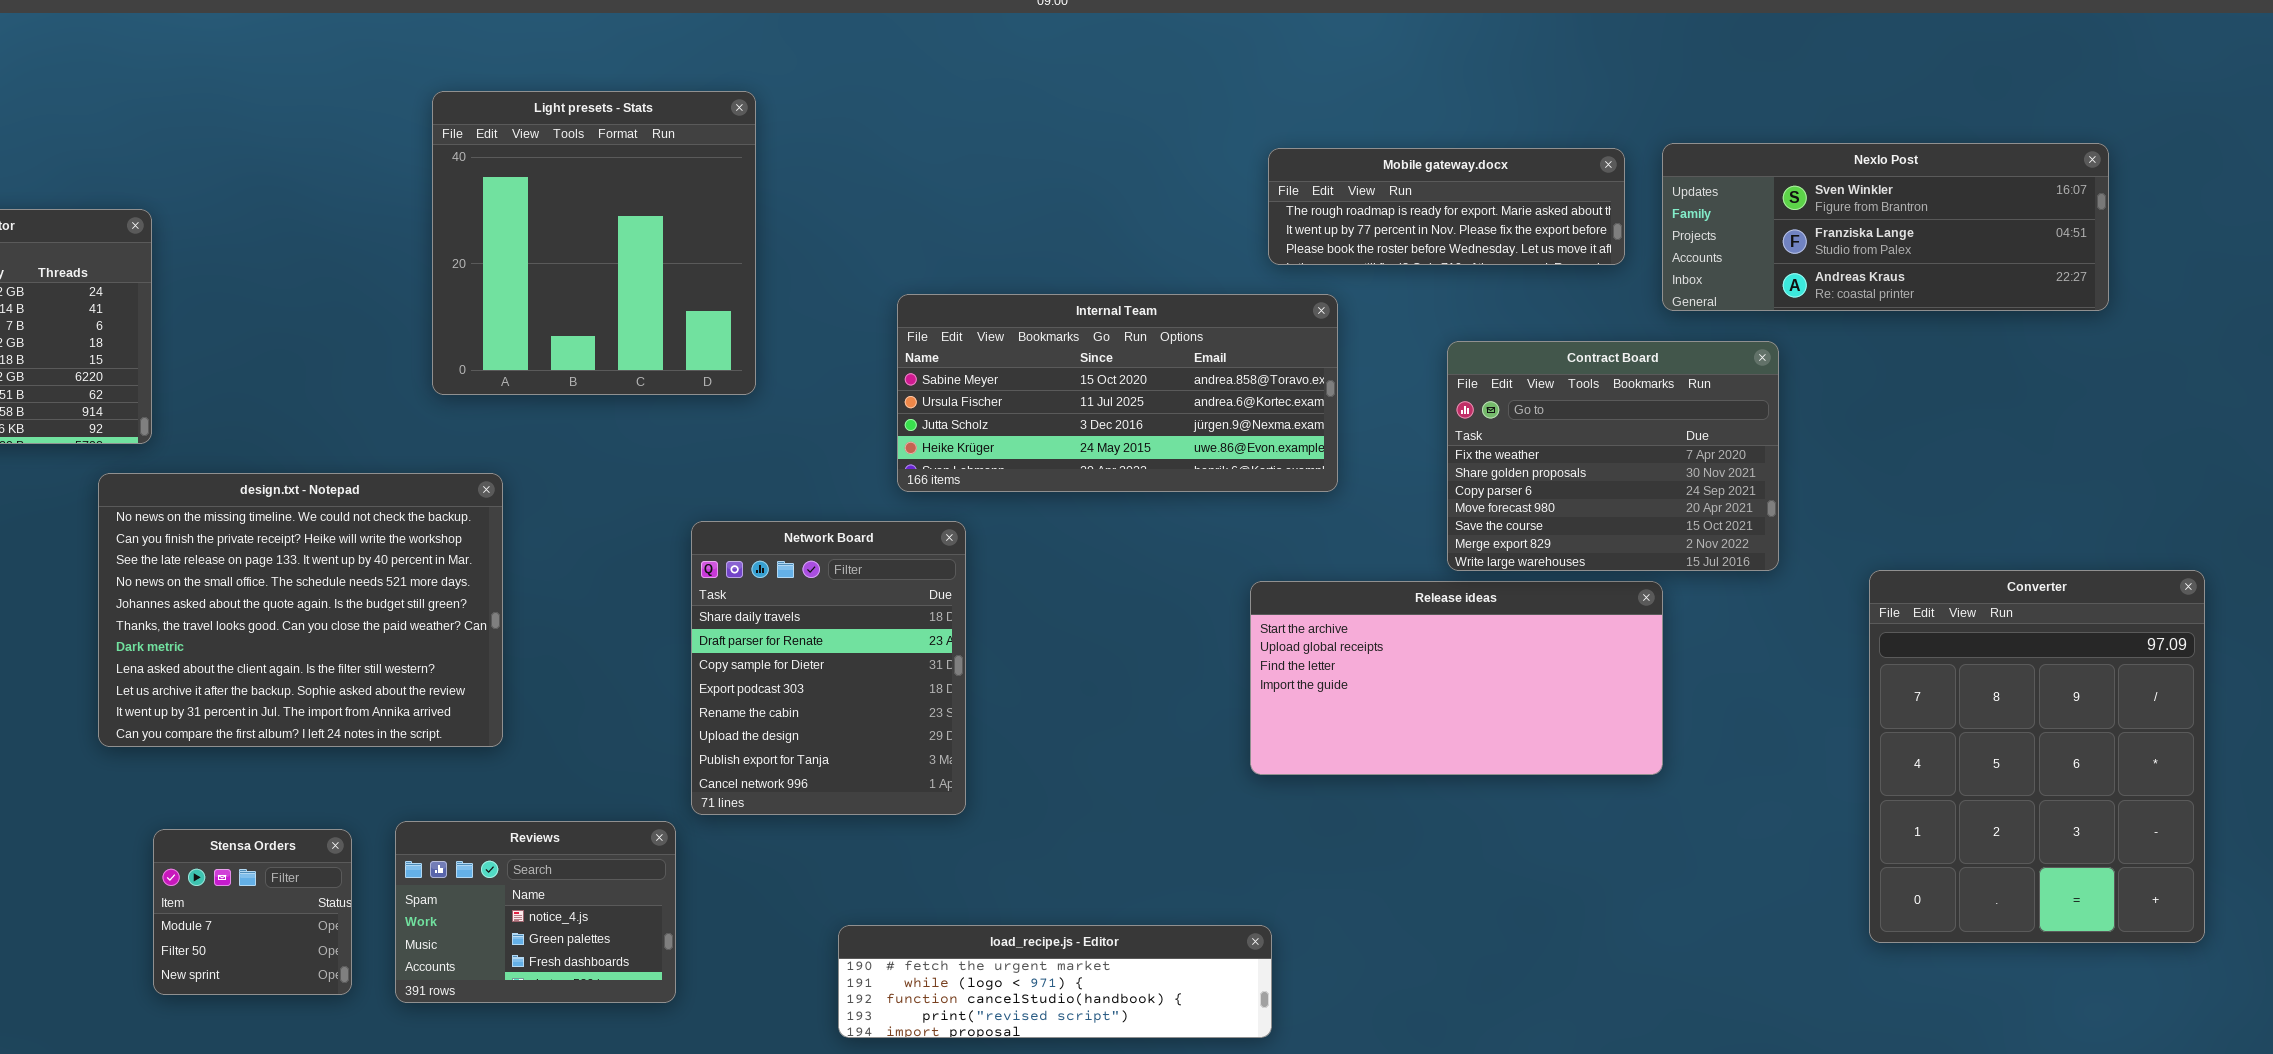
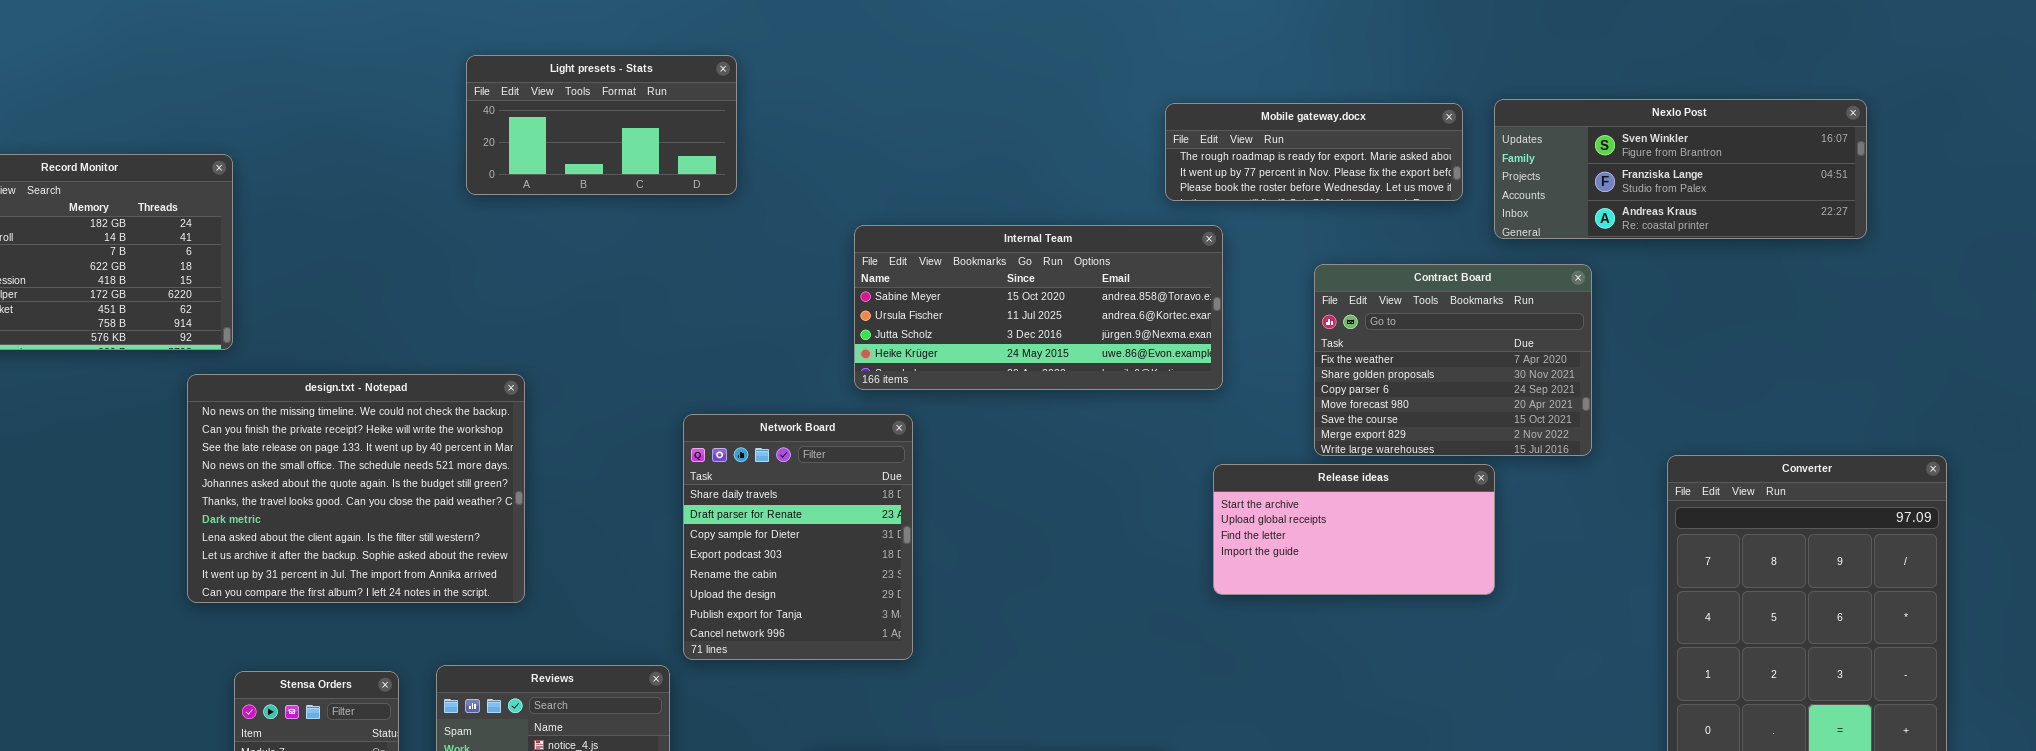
Light presets - Stats: [432,91,756,395] -> [466,55,737,195], resized
Release ideas: [1250,581,1663,775] -> [1213,464,1495,595], resized

